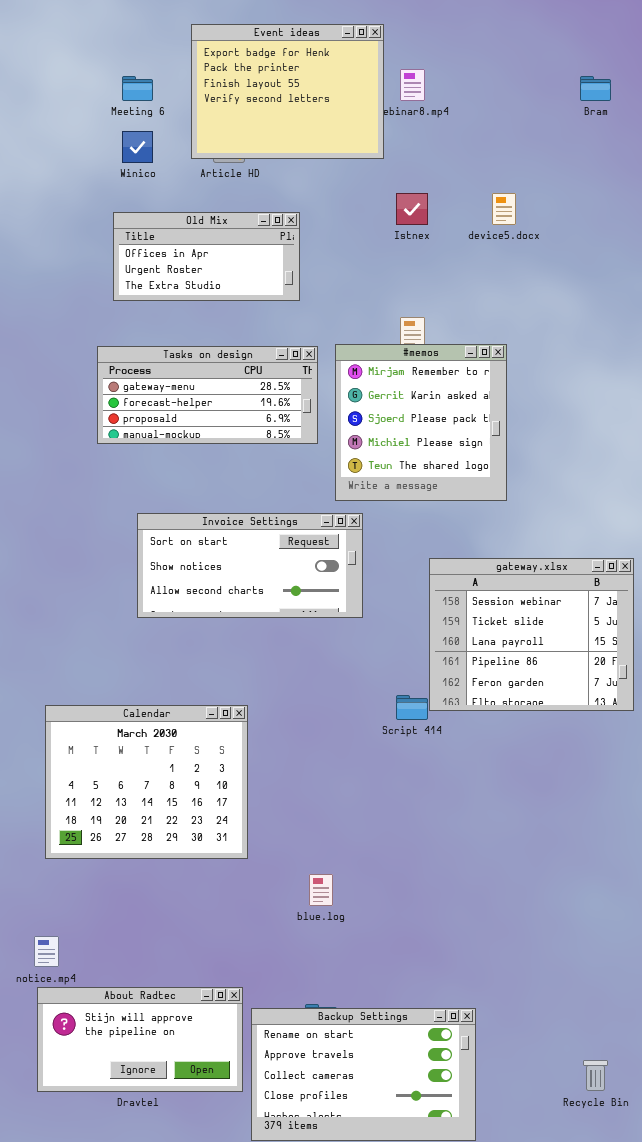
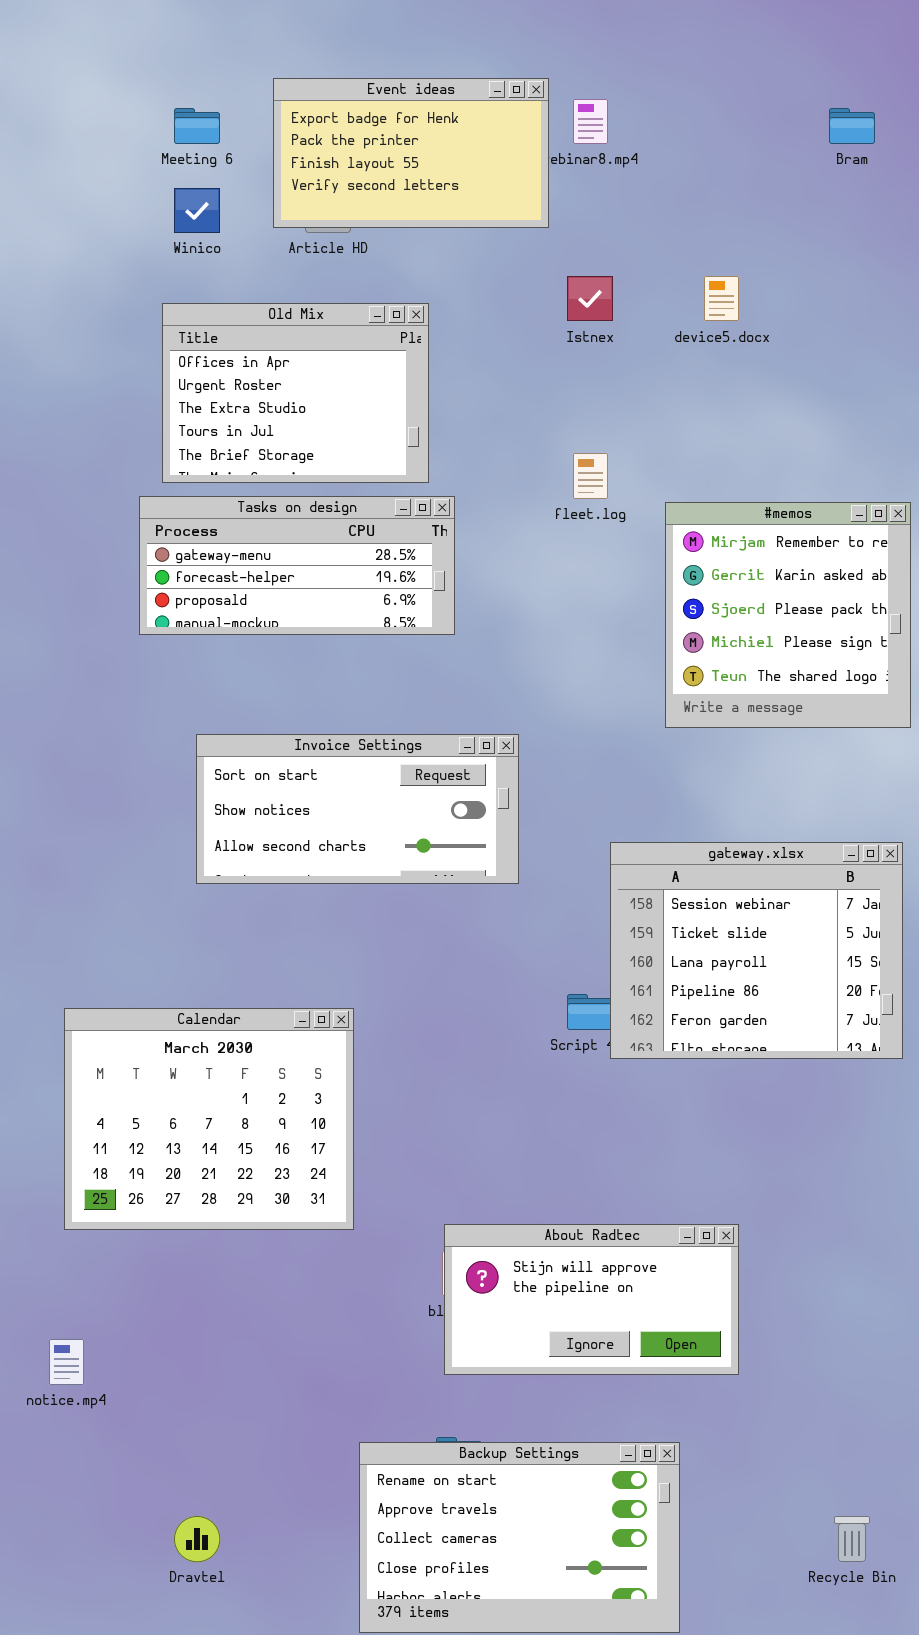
Event ideas: [191,24,384,159] -> [273,78,549,228], resized
Old Mix: [113,212,300,301] -> [162,303,429,483], resized
#memos: [335,344,507,501] -> [665,502,911,728], moved
gateway.xlsx: [429,558,634,711] -> [610,842,903,1059], moved
About Radtec: [37,987,243,1092] -> [444,1224,739,1375], moved

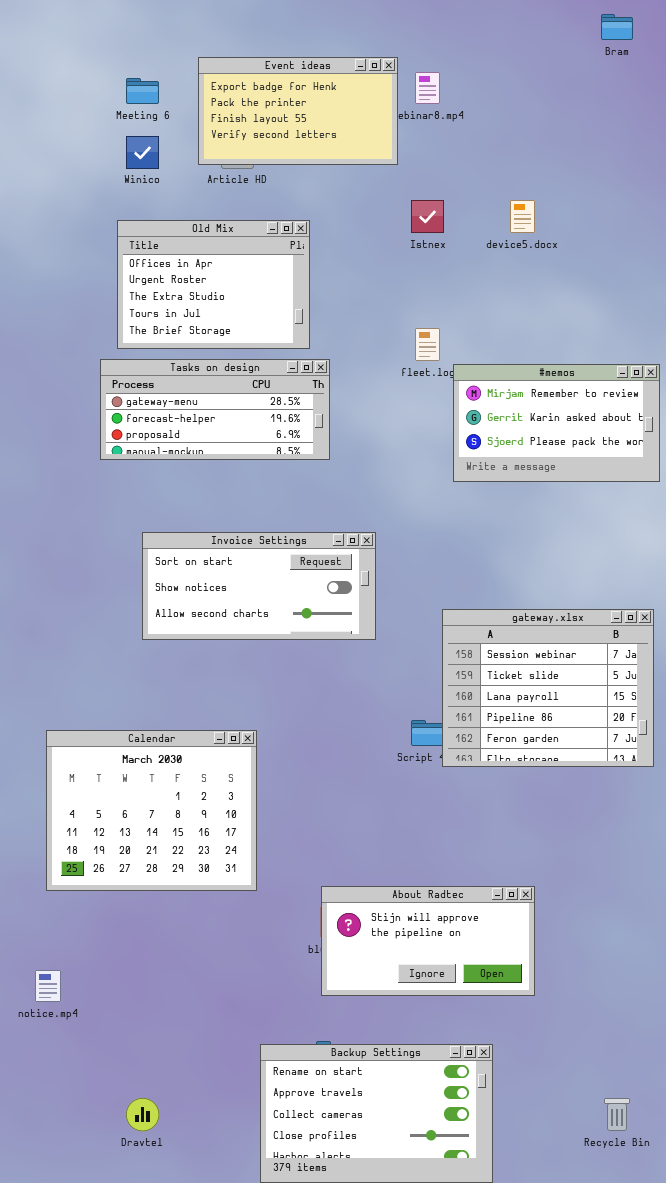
Bram: [829,108,875,144] -> [601,14,633,40], moved
#memos: [665,502,911,728] -> [453,364,660,482], resized

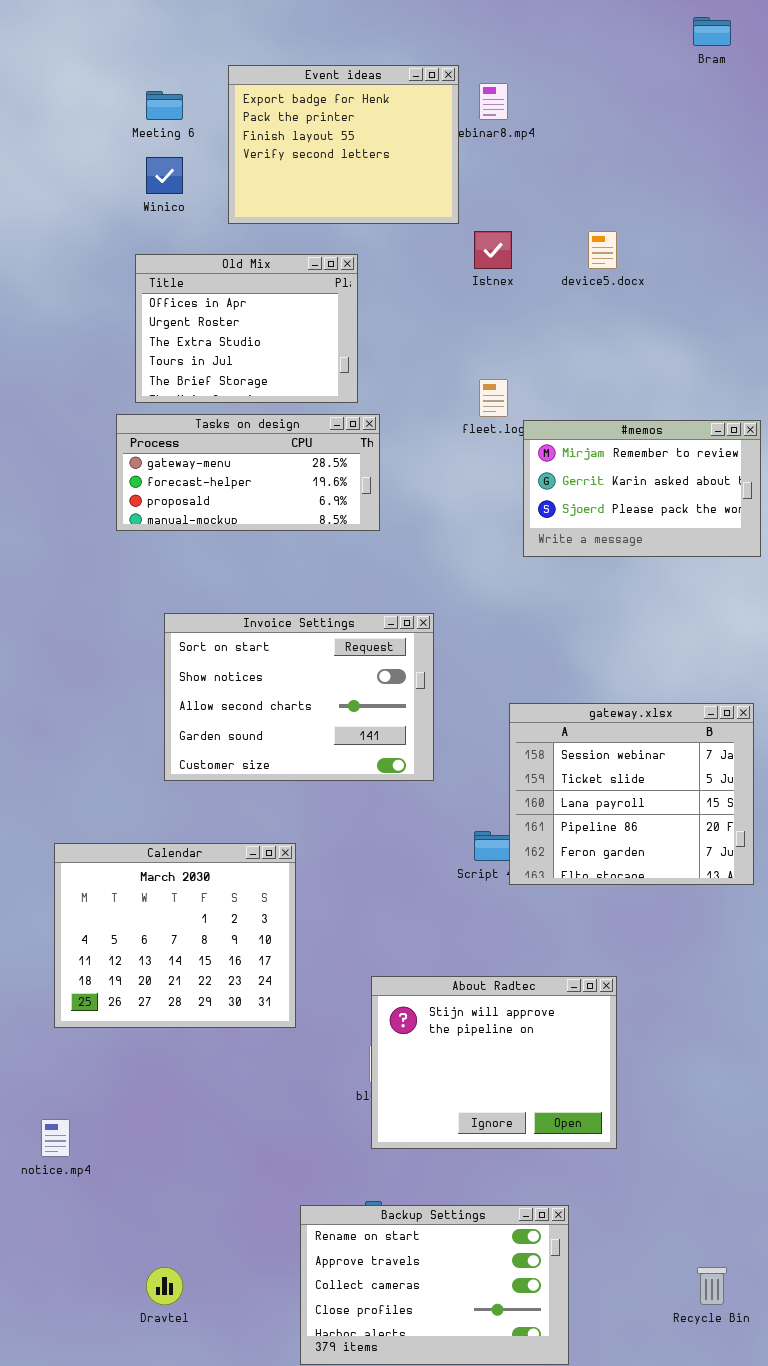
Event ideas: [198,57,398,165] -> [228,65,459,224], resized
Invoice Settings: [142,532,376,640] -> [164,613,434,781], resized
About Radtec: [321,886,535,996] -> [371,976,617,1149], resized

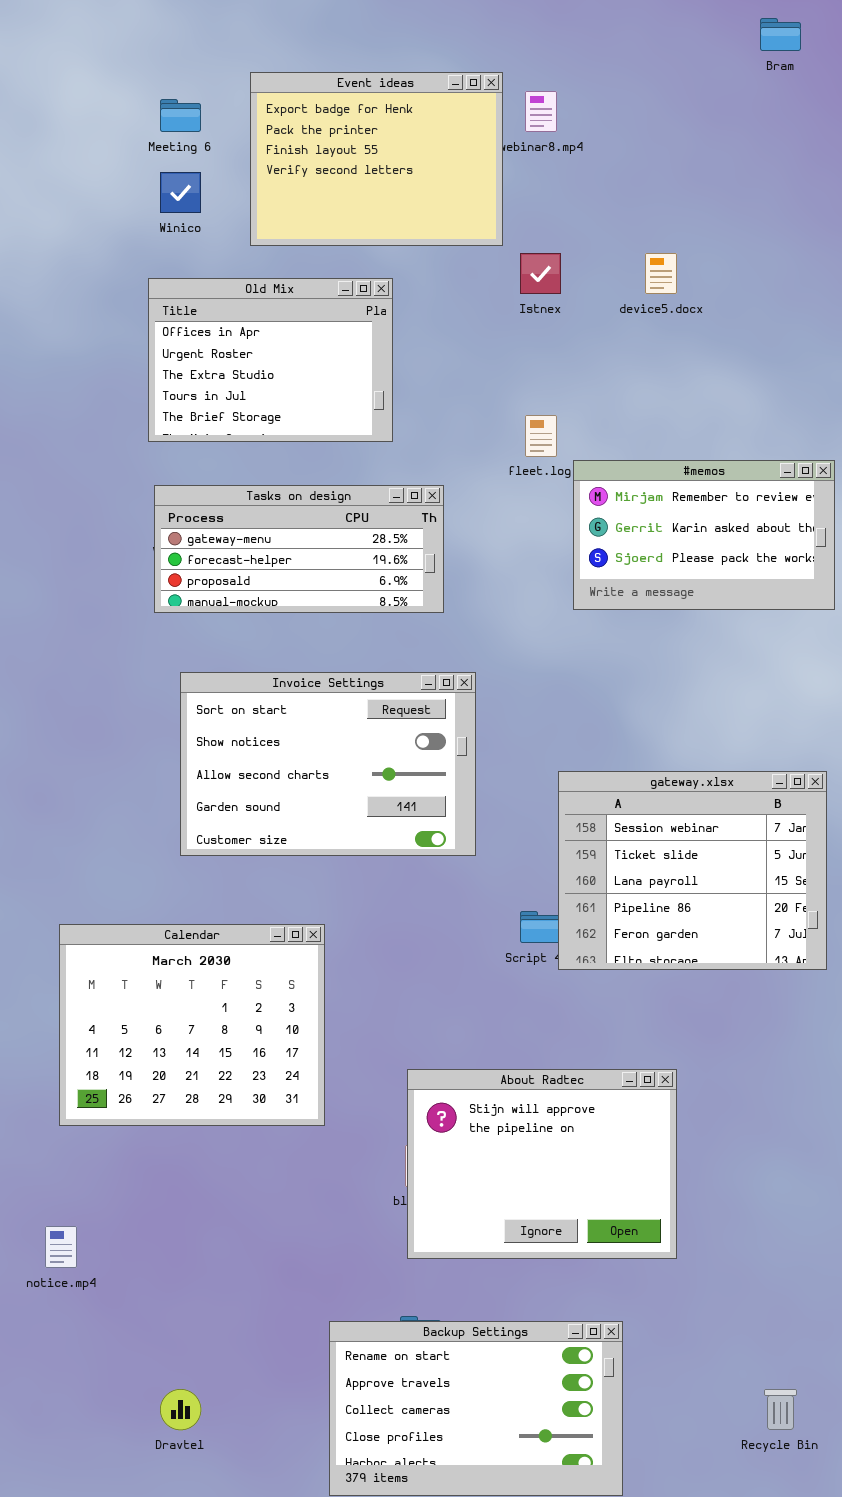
Tasks on design: [116,414,380,531] -> [154,485,444,613], moved

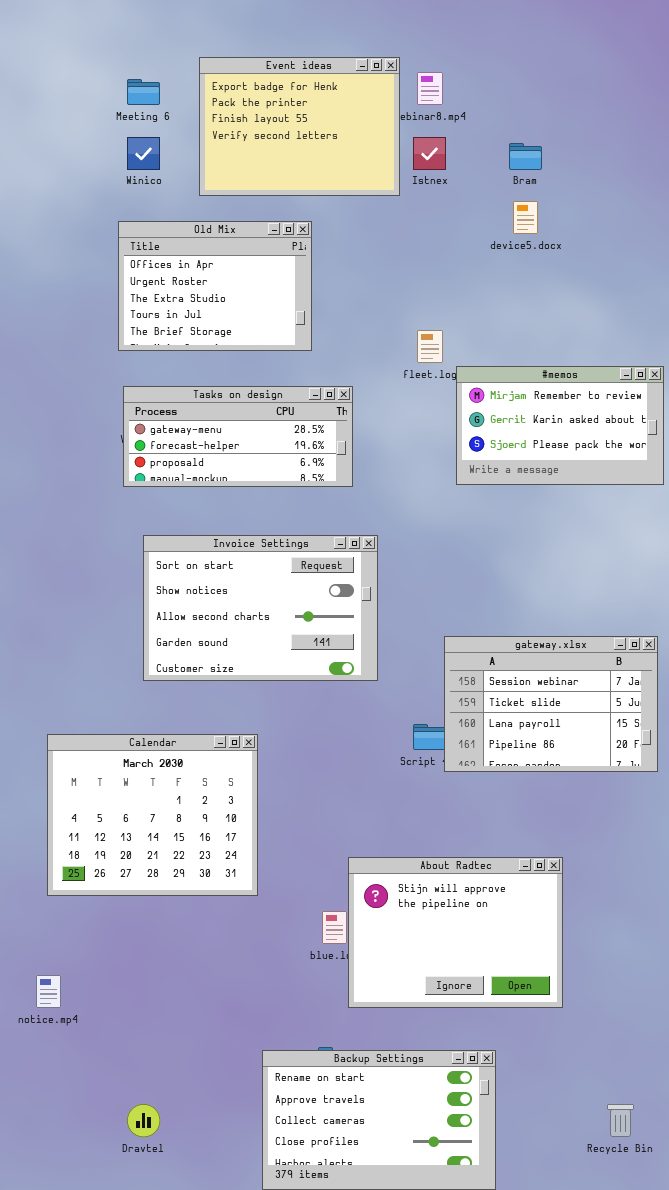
Bram: [760,18,801,51] -> [509,143,542,170], moved
Istnex: [520,253,561,294] -> [413,137,446,170], moved
gateway.xlsx: [558,771,827,970] -> [444,636,658,772], resized
About Radtec: [407,1069,677,1259] -> [348,857,563,1008], moved

